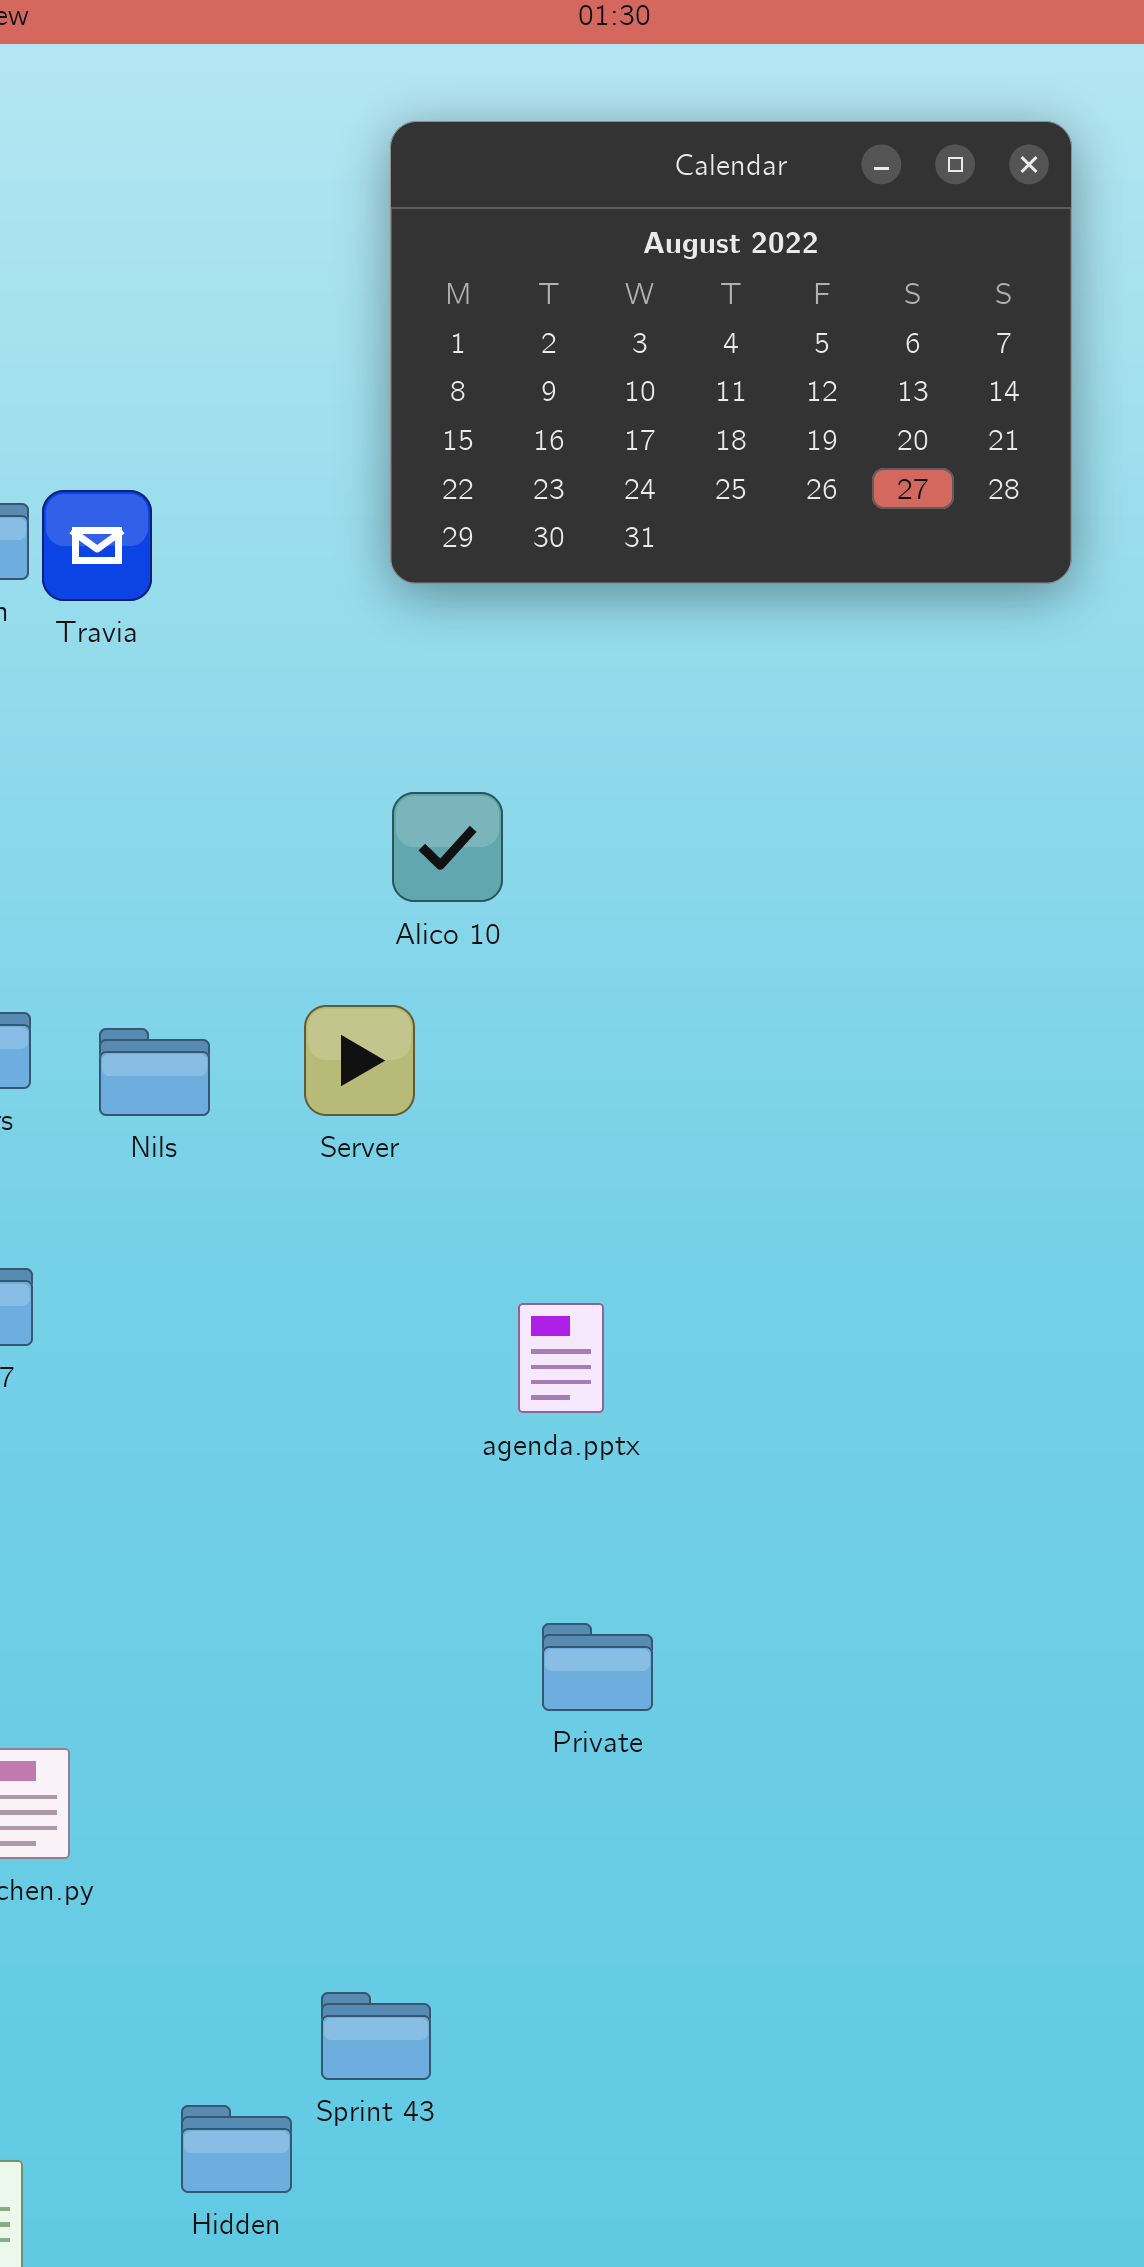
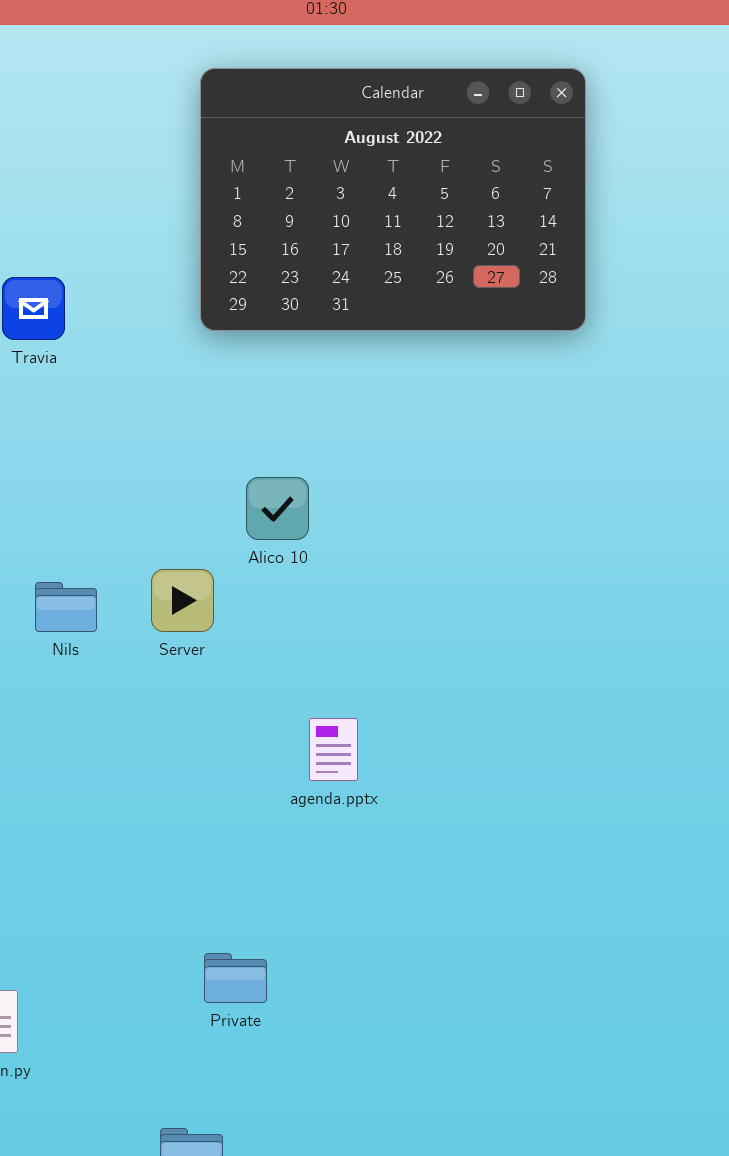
Alico 10: [392,792,503,902] -> [246,477,309,540], moved
agenda.pptx: [518,1303,604,1413] -> [309,718,358,781], moved
Private: [542,1623,653,1711] -> [204,953,267,1003], moved

